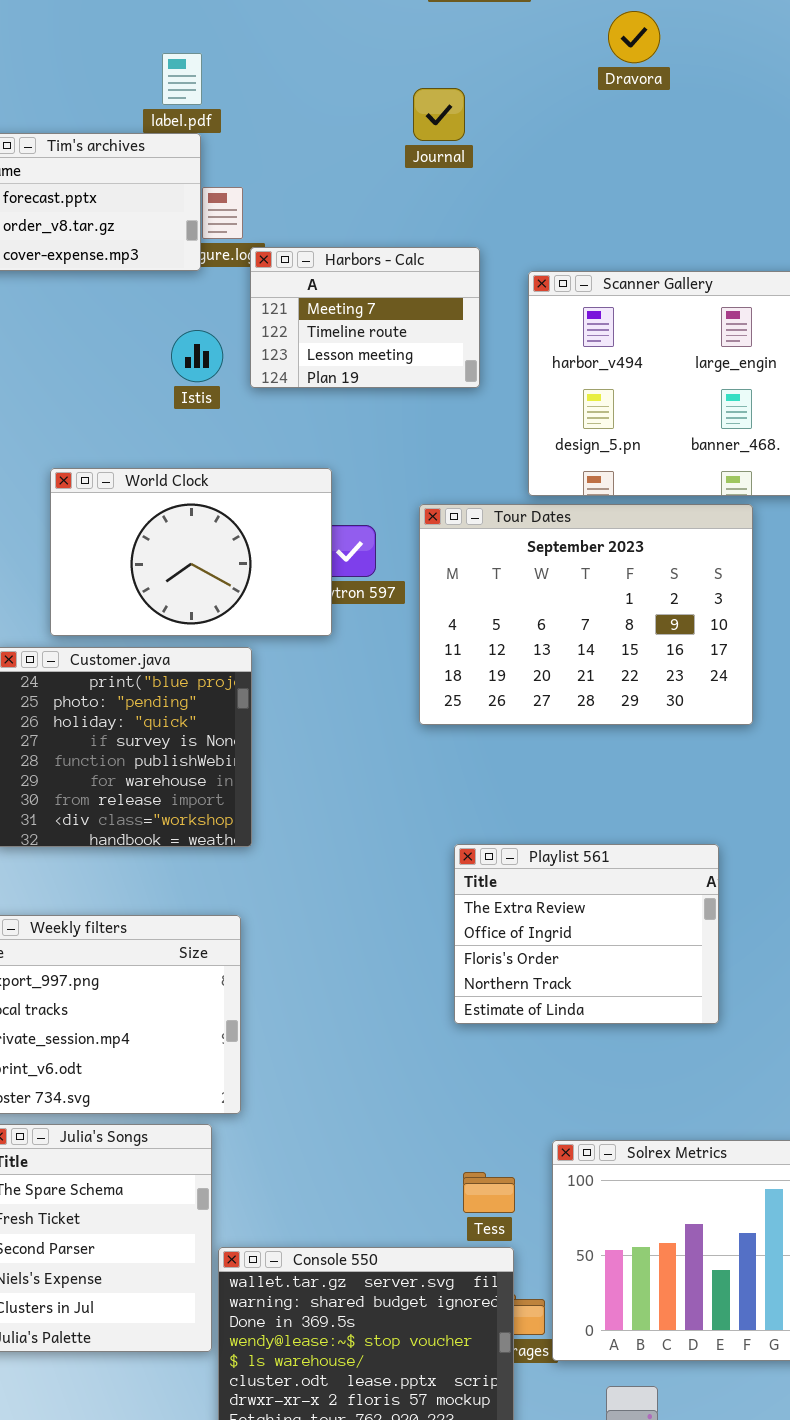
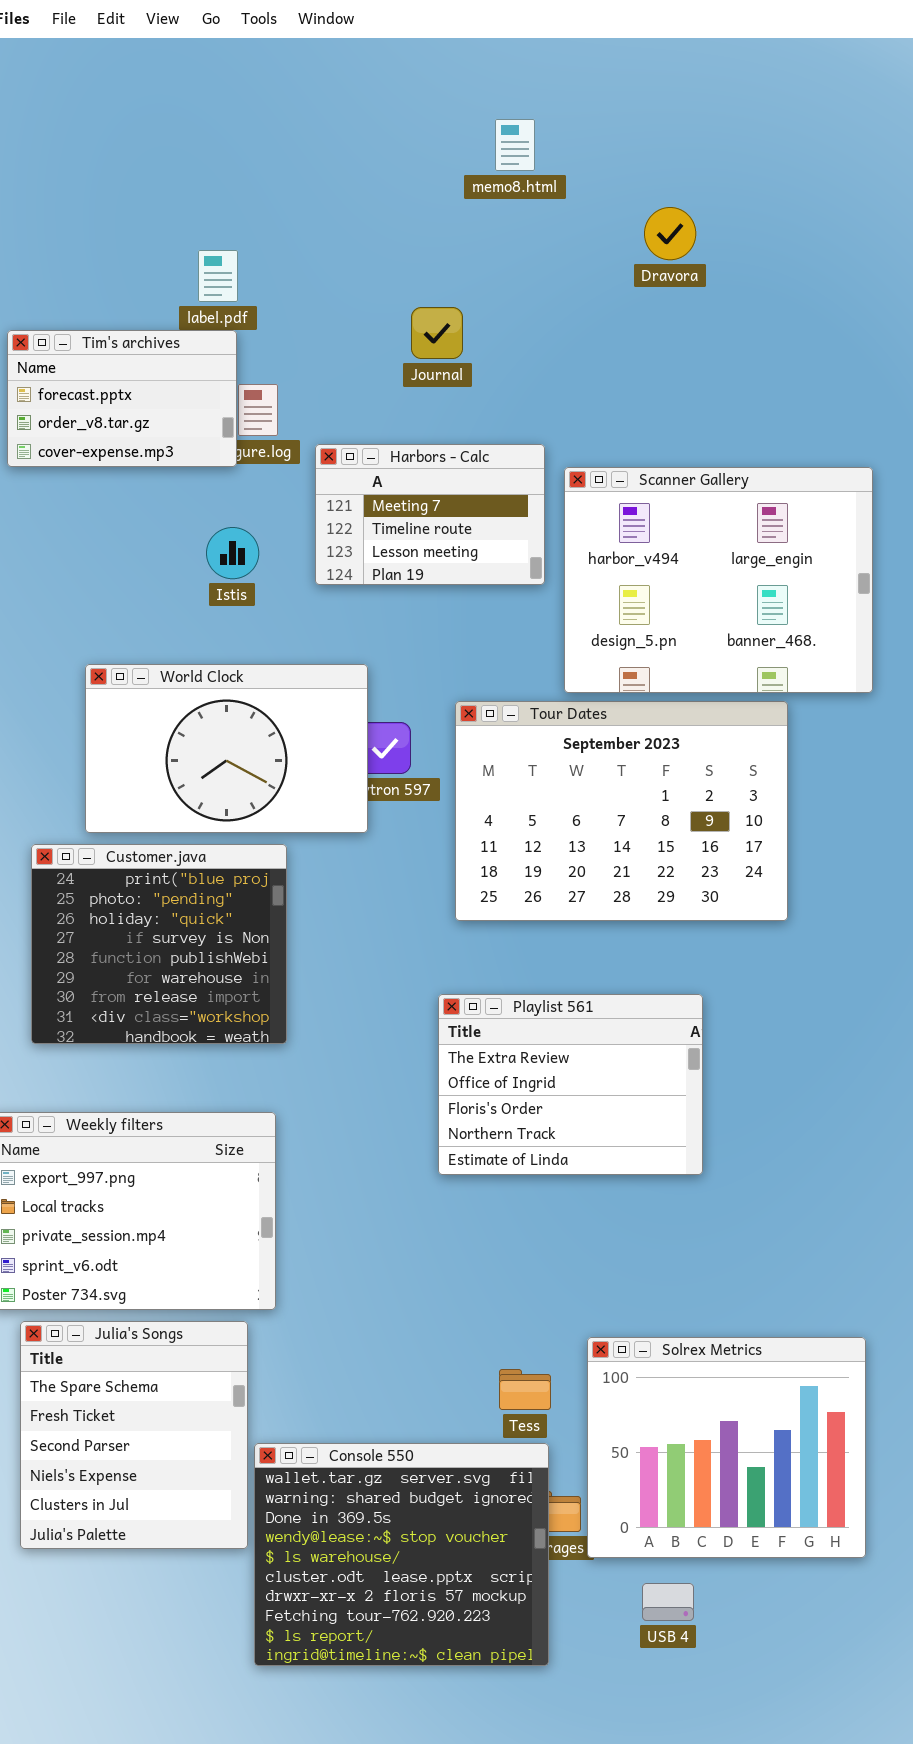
Journal: [413,88,465,141] -> [411,307,463,359], moved
Harbors - Calc: [250,247,480,388] -> [315,444,545,585], moved
Playlist 561: [454,844,719,1024] -> [438,994,703,1175], moved

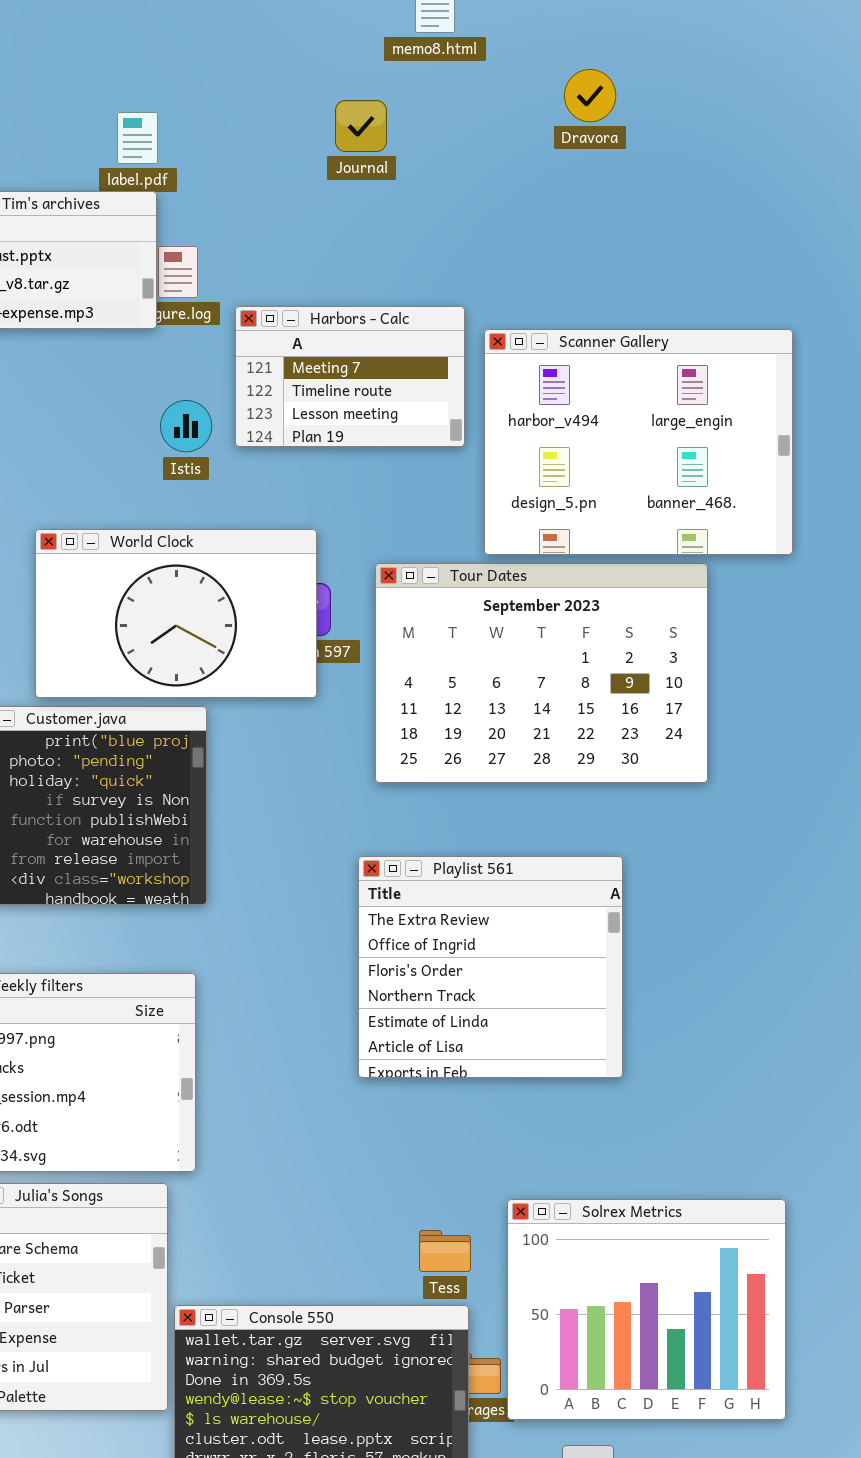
Journal: [411,307,463,359] -> [335,100,387,152], moved
Istis: [206,527,259,579] -> [160,400,212,452], moved
World Clock: [85,664,368,833] -> [35,529,317,698], moved
Playlist 561: [438,994,703,1175] -> [358,856,623,1078], resized

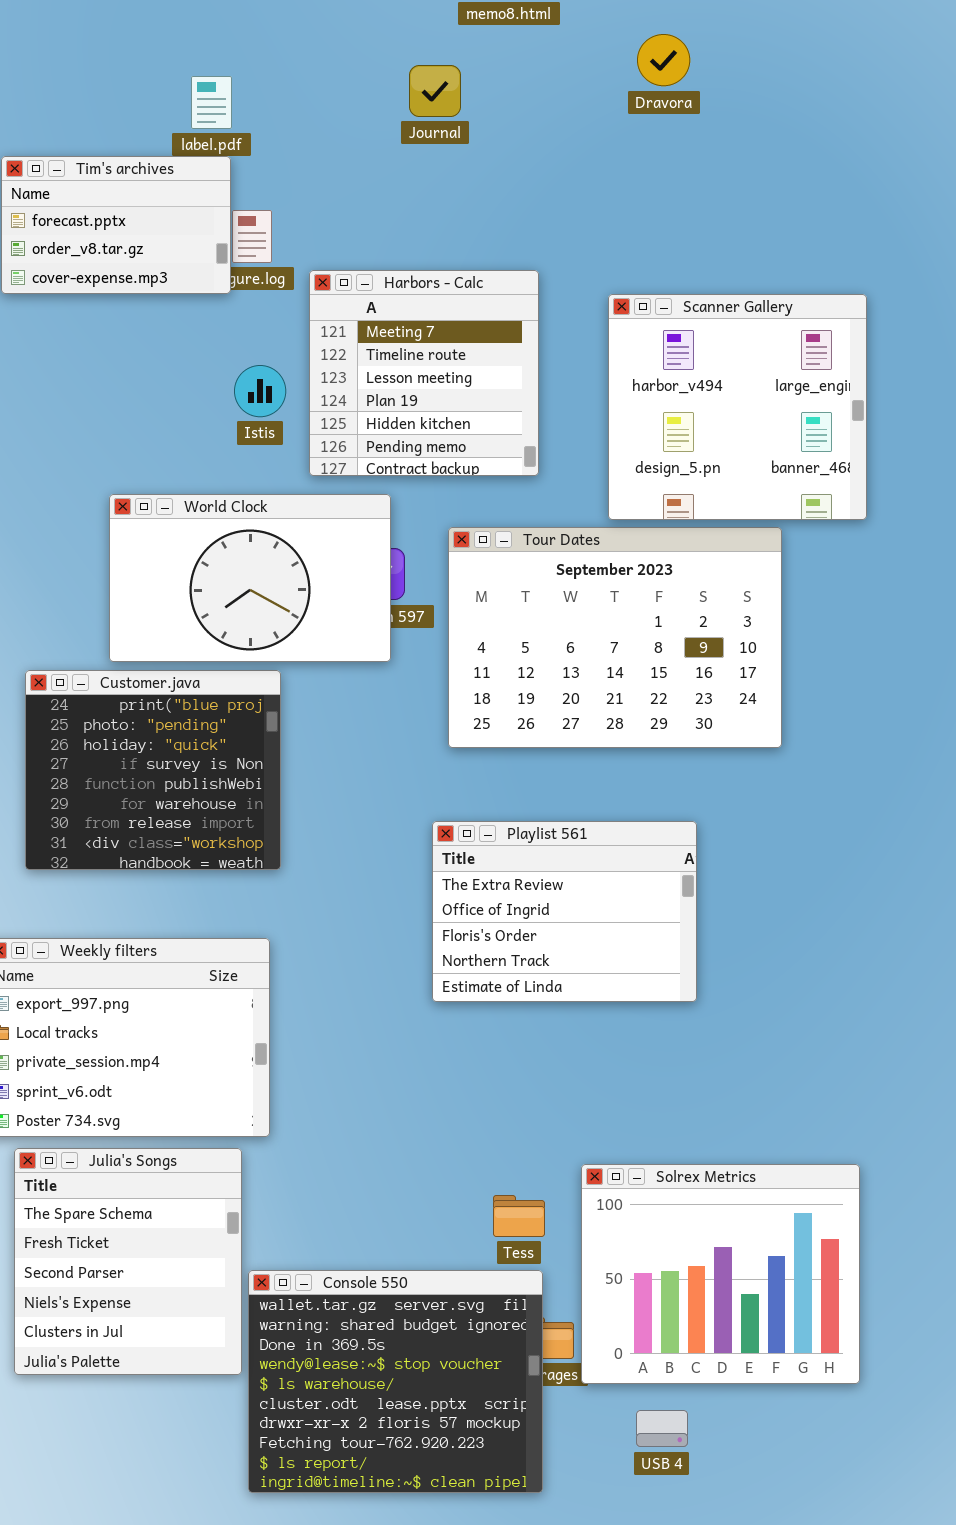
Harbors - Calc: [235,306,465,447] -> [309,270,539,476], resized
Scanner Gallery: [484,329,793,555] -> [608,294,867,520], resized
Playlist 561: [358,856,623,1078] -> [432,821,697,1002], resized

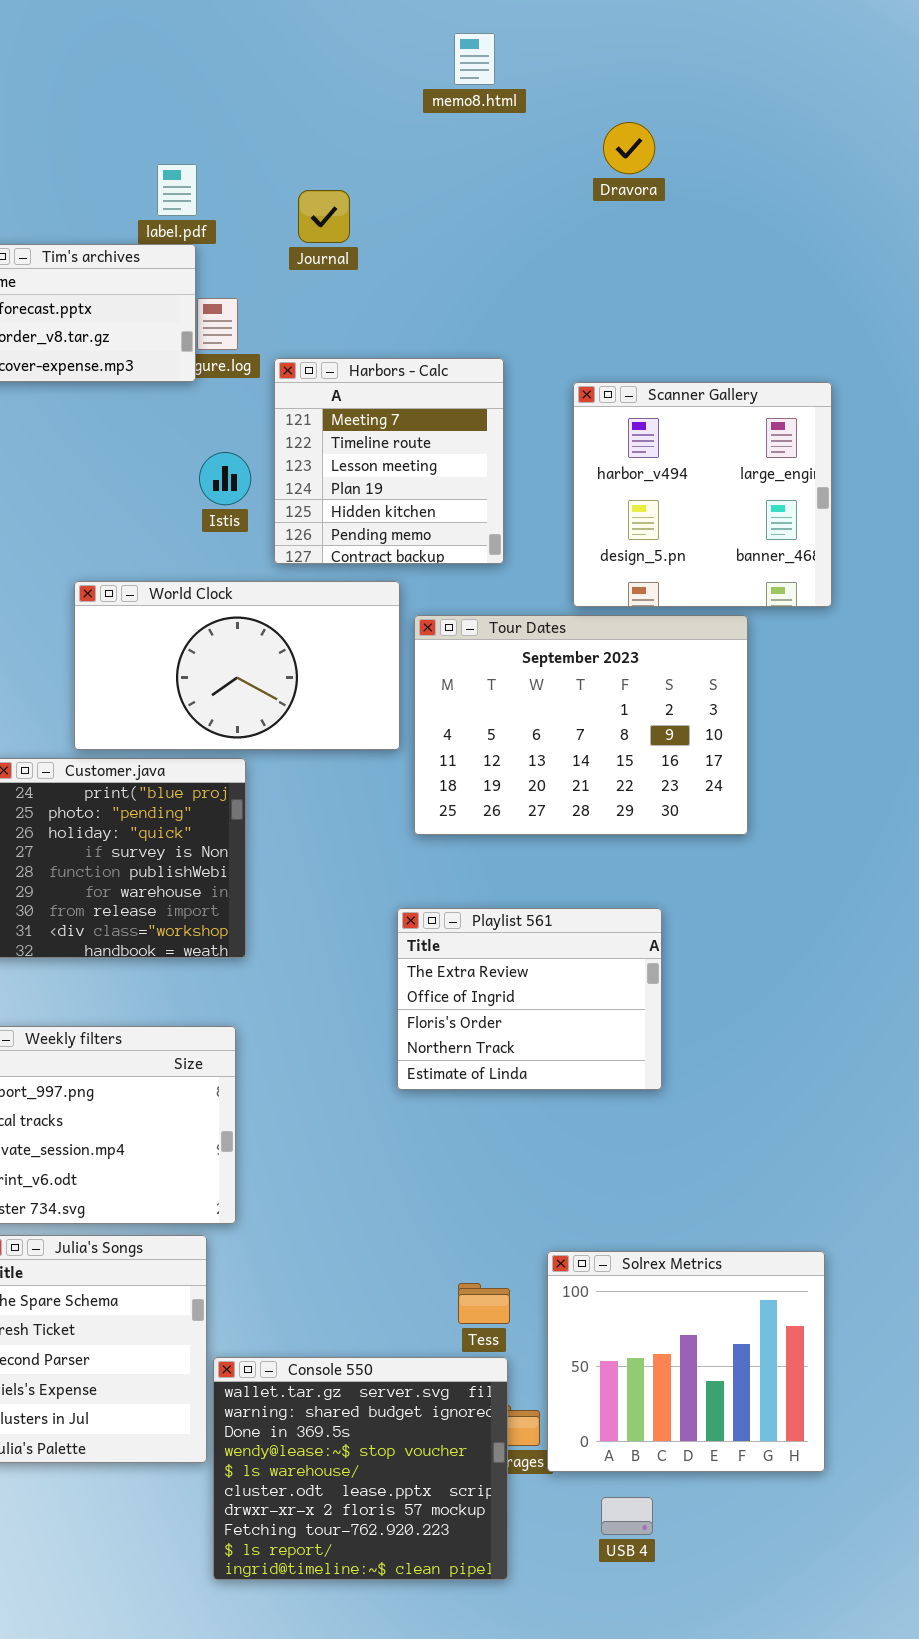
Journal: [409,65,461,117] -> [298,190,350,243], moved
World Clock: [109,494,391,662] -> [74,581,400,750], resized

